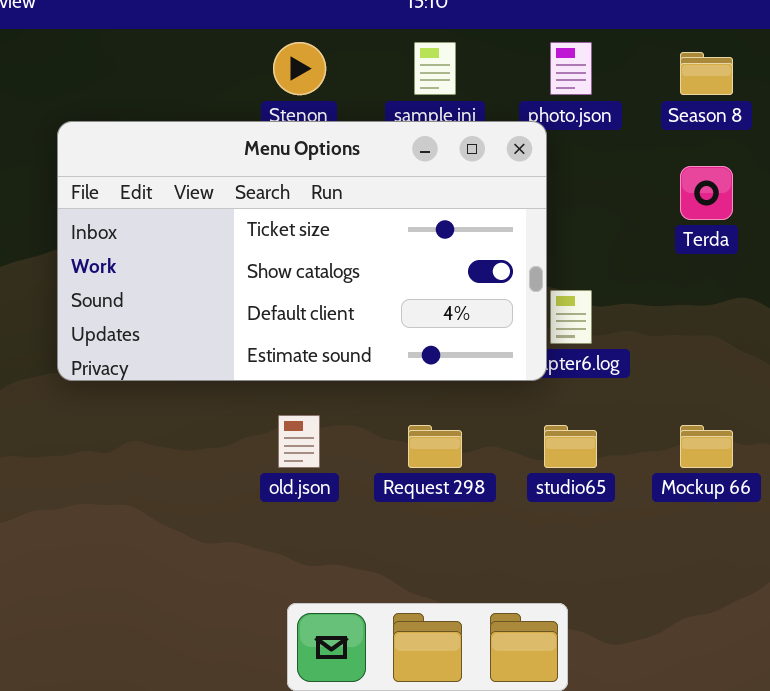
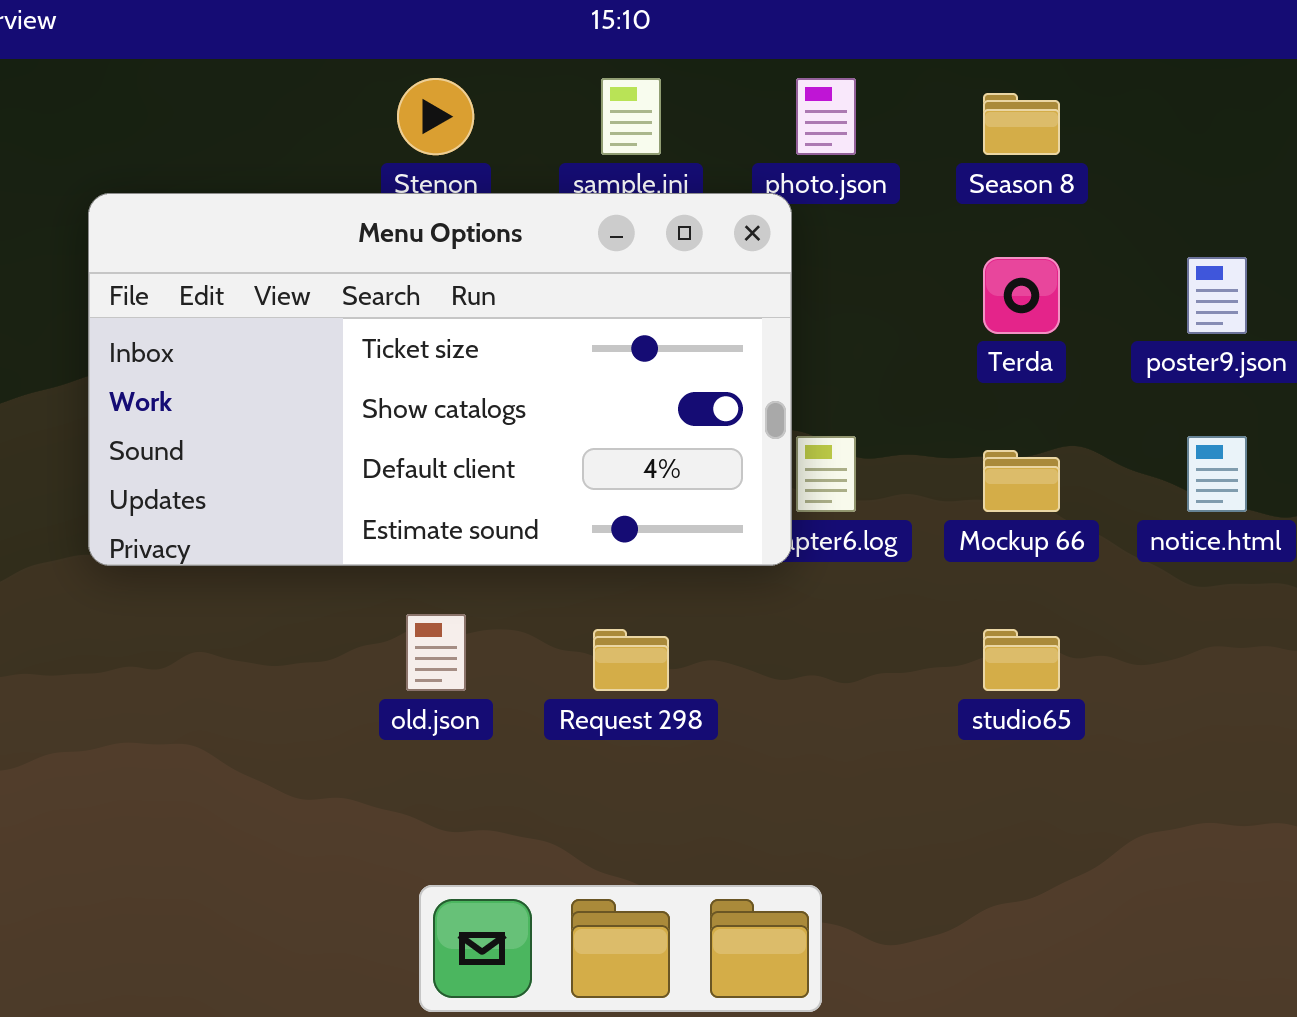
studio65: [544,425,597,468] -> [983,629,1060,691], moved
Mockup 66: [680,425,733,468] -> [983,450,1060,512], moved

